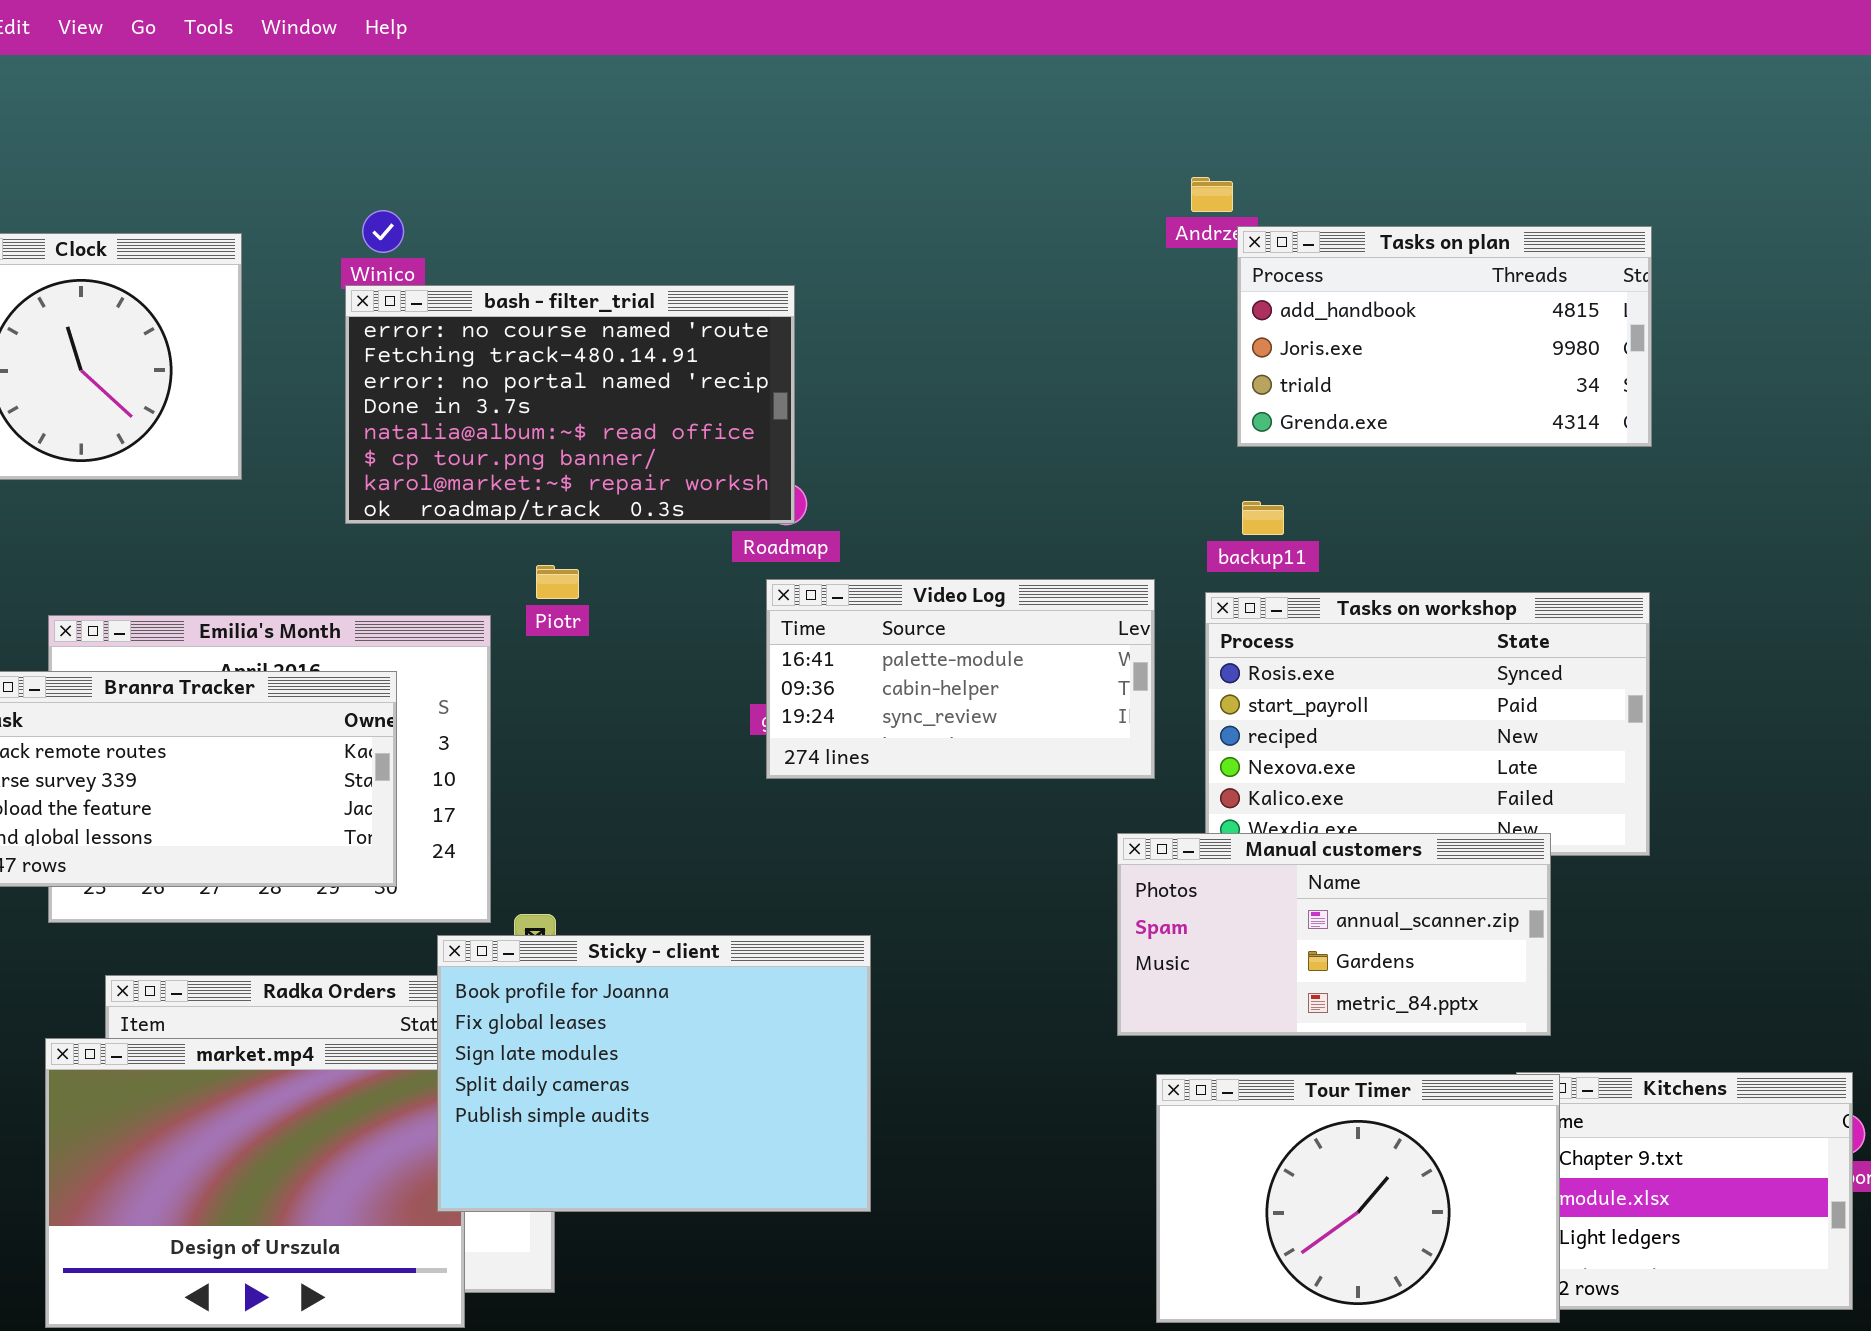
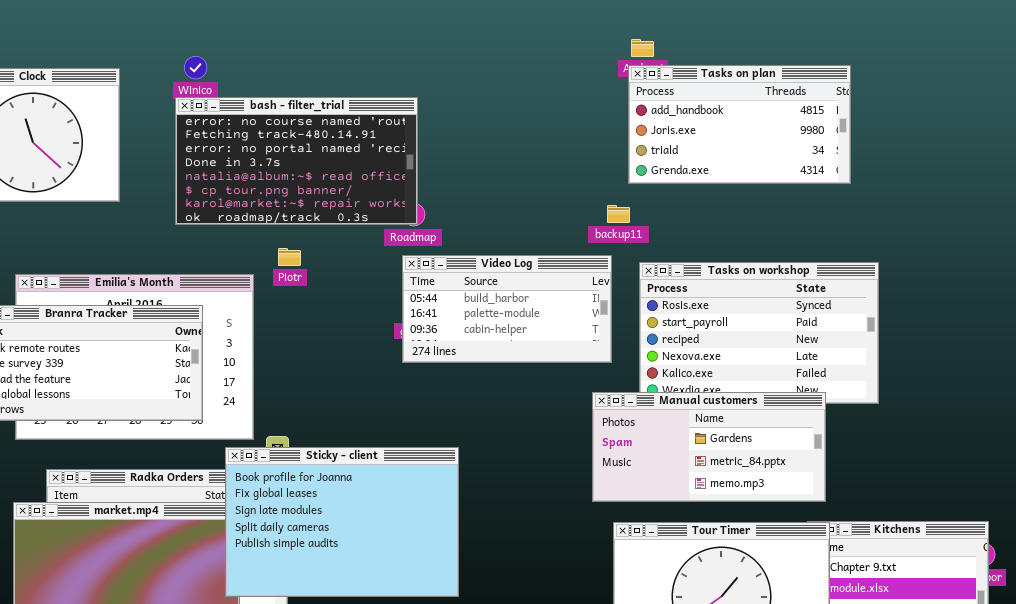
Tasks on plan: [1237,226,1652,447] -> [628,65,851,184], moved
backup11: [1242,501,1284,535] -> [607,205,630,223], moved
Video Log: [766,579,1155,779] -> [402,255,612,363], scrolled up 1 row
Manual customers: [1117,833,1551,1036] -> [592,392,826,502], scrolled down 1 row

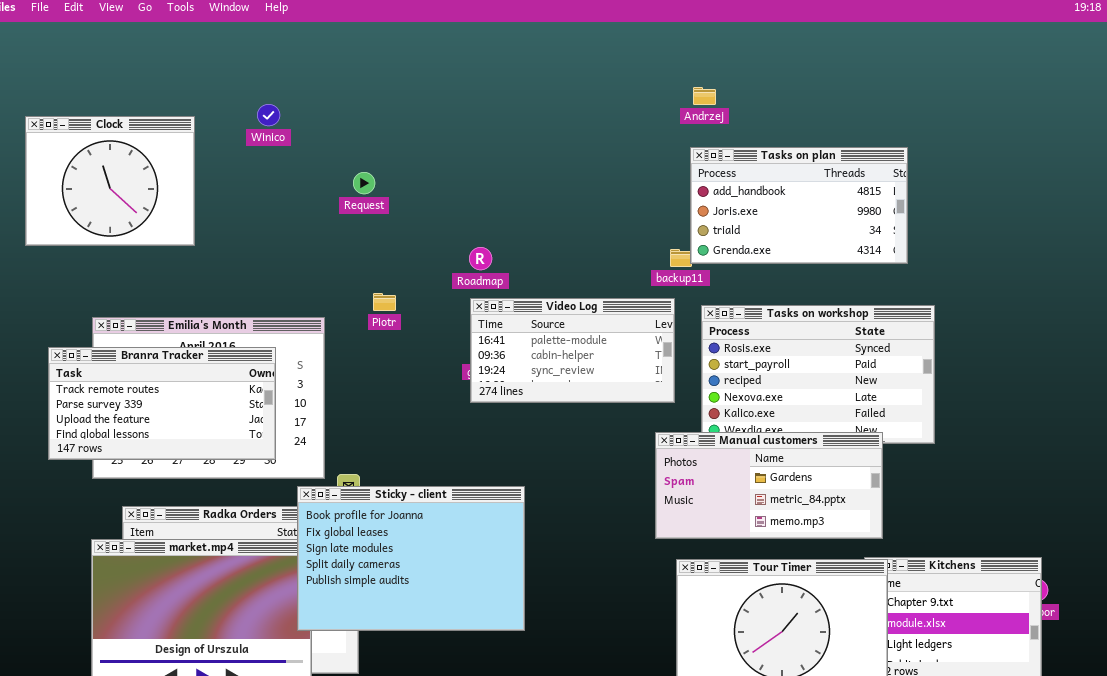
Tasks on plan: [628,65,851,184] -> [690,147,908,264], moved
bash - filter_trial: [175,97,418,225] -> none, closed
Piotr: [278,248,301,266] -> [373,293,396,311], moved
Video Log: [402,255,612,363] -> [470,298,675,403], scrolled down 1 row

